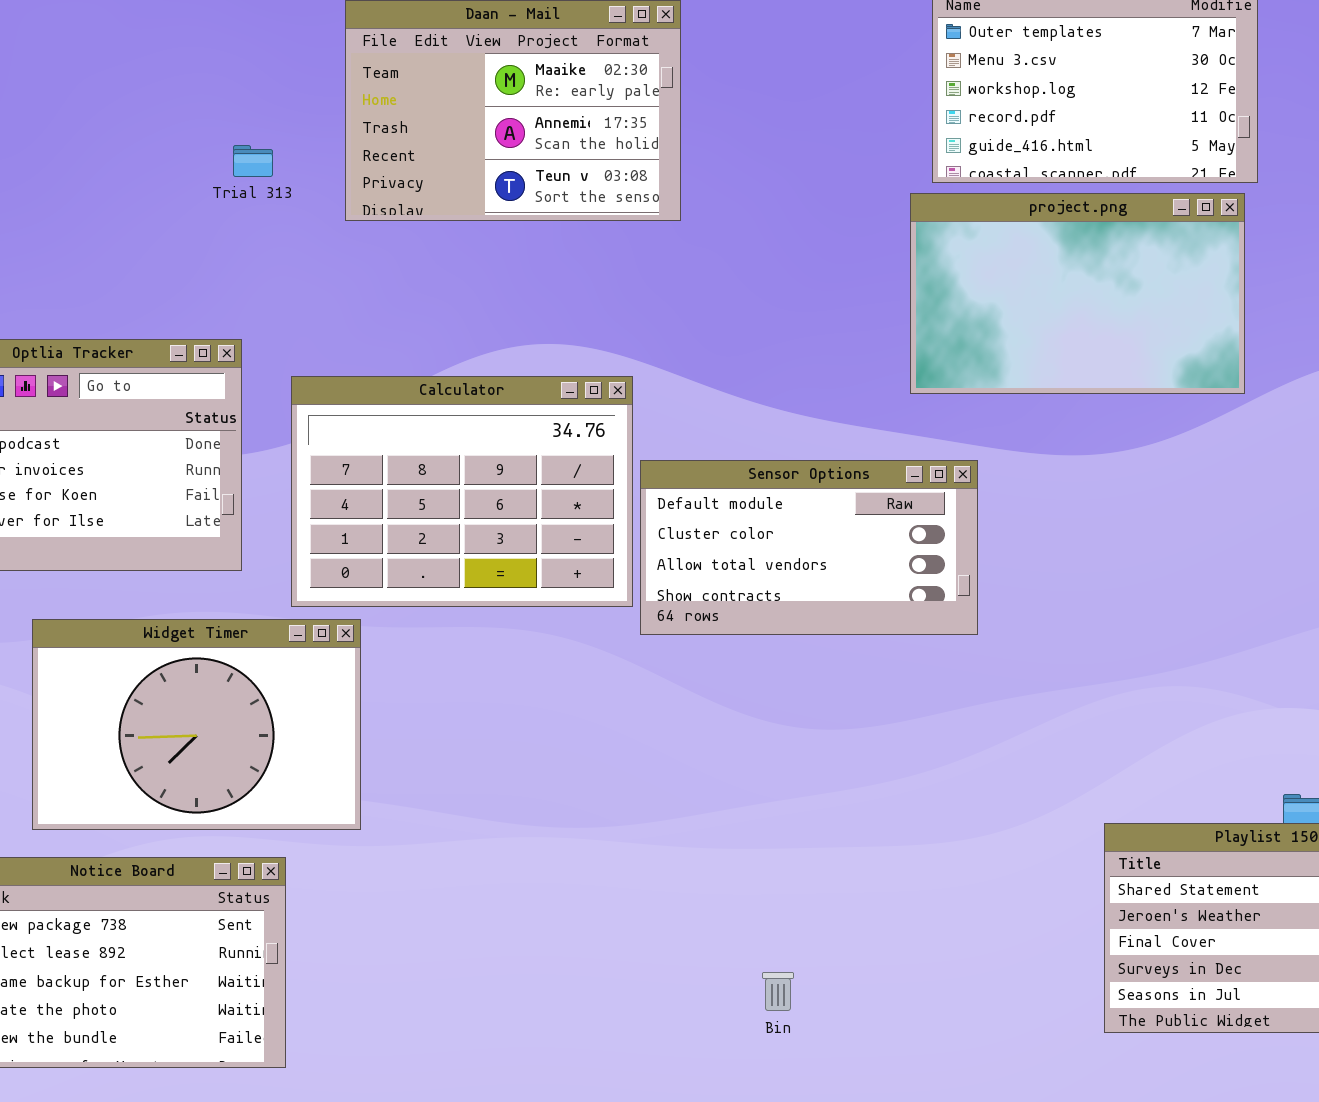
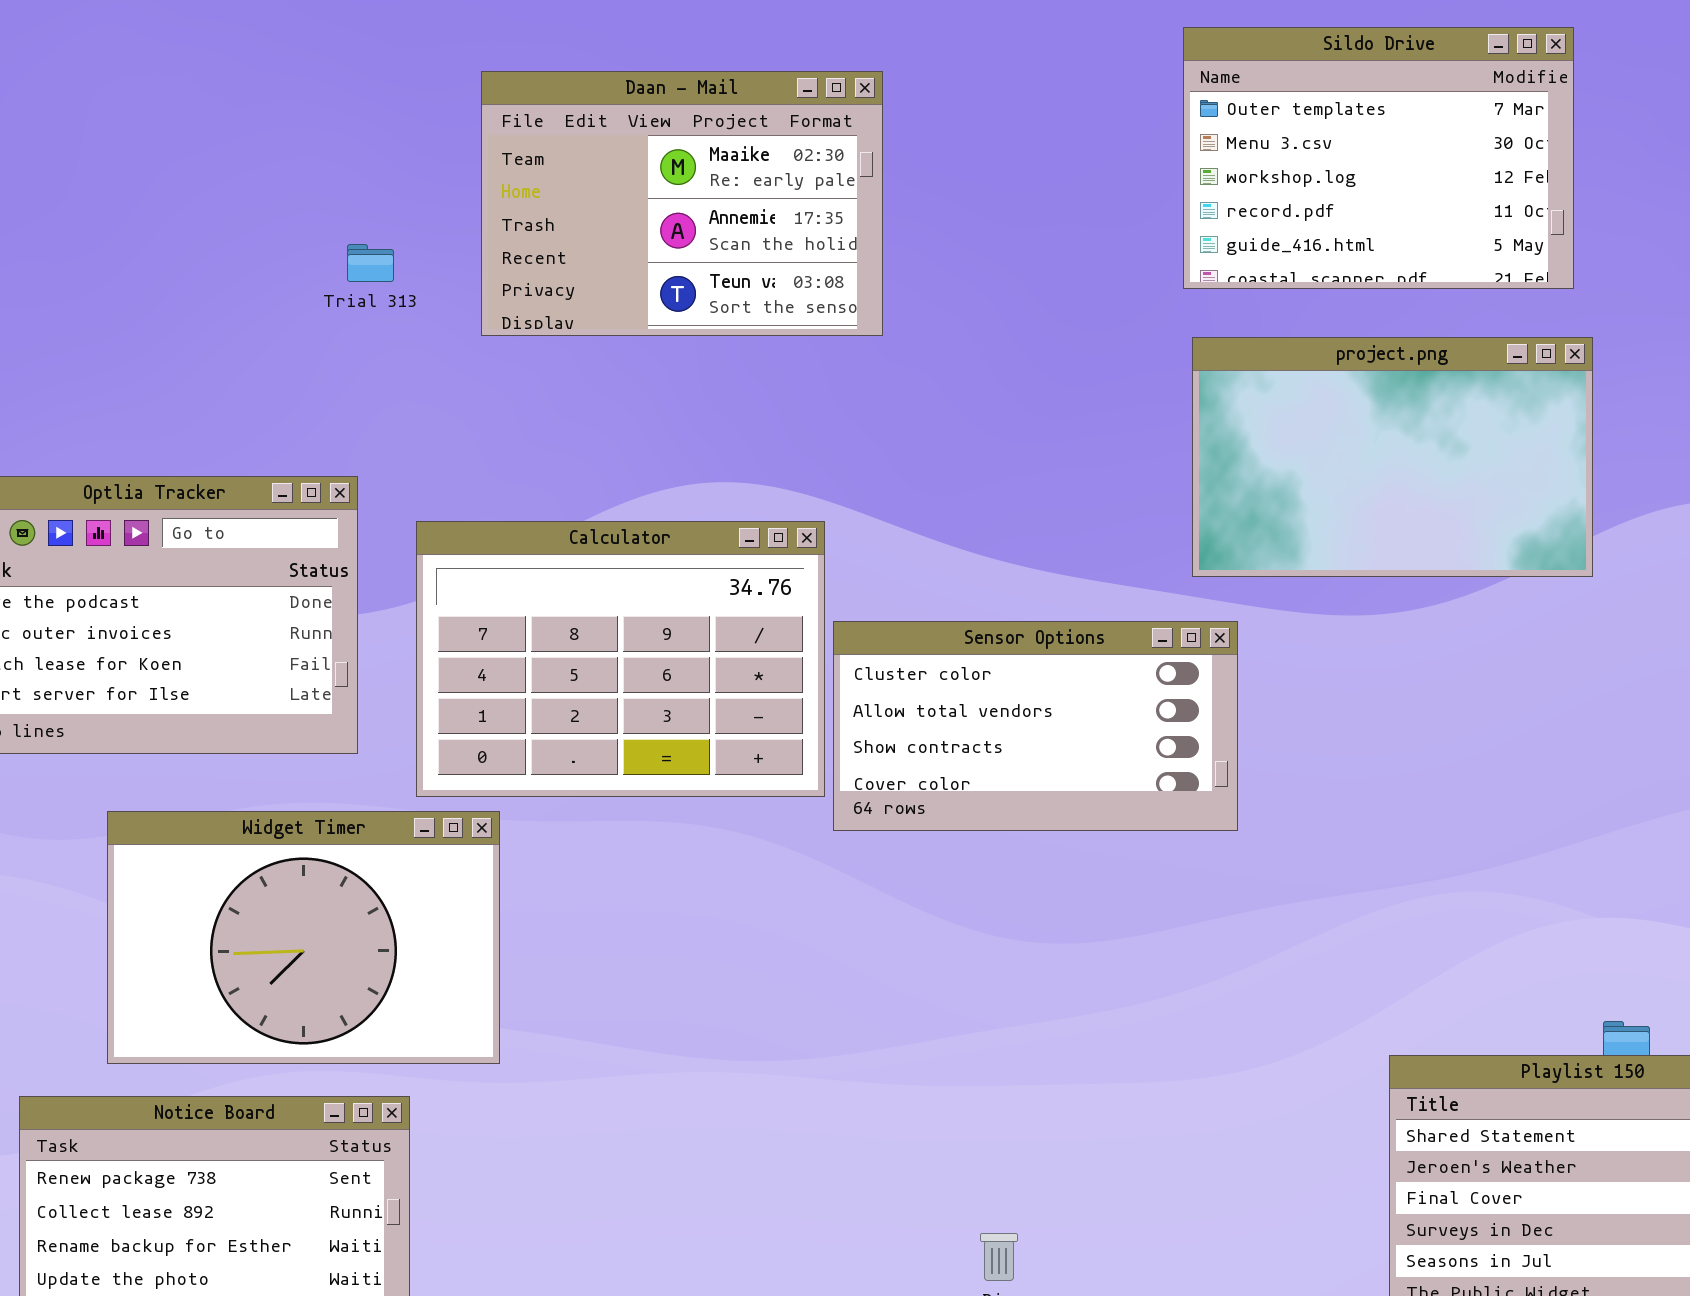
project.png: [910,193,1245,394] -> [1192,337,1593,577], moved
Sensor Options: [640,460,978,635] -> [833,621,1238,831], scrolled down 1 row

